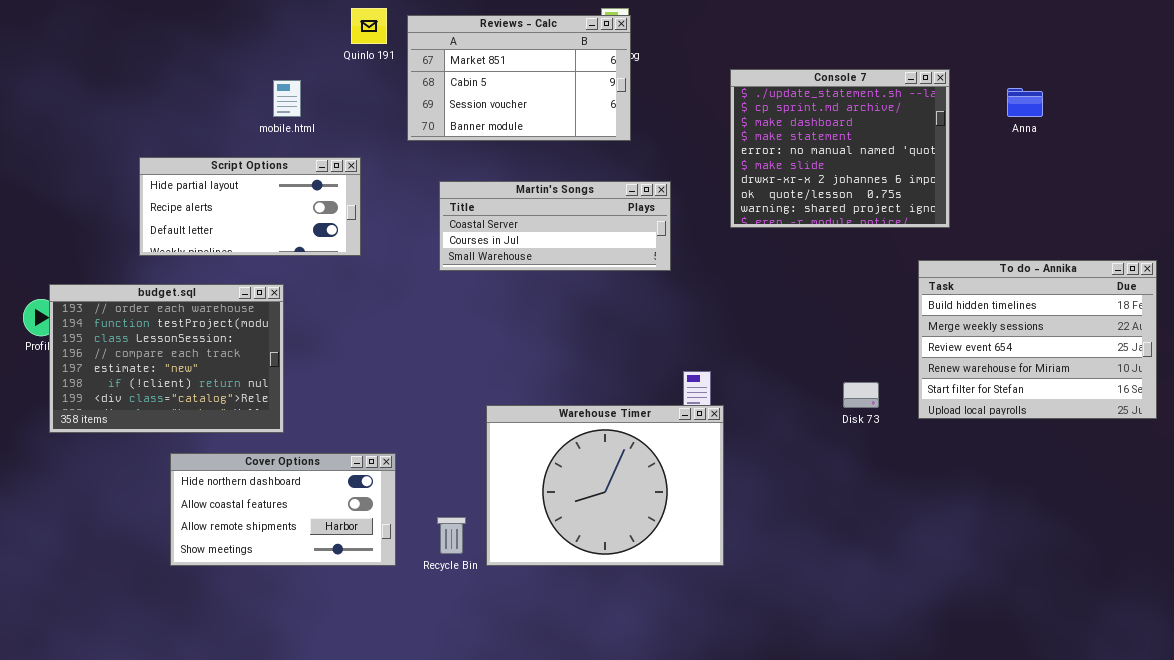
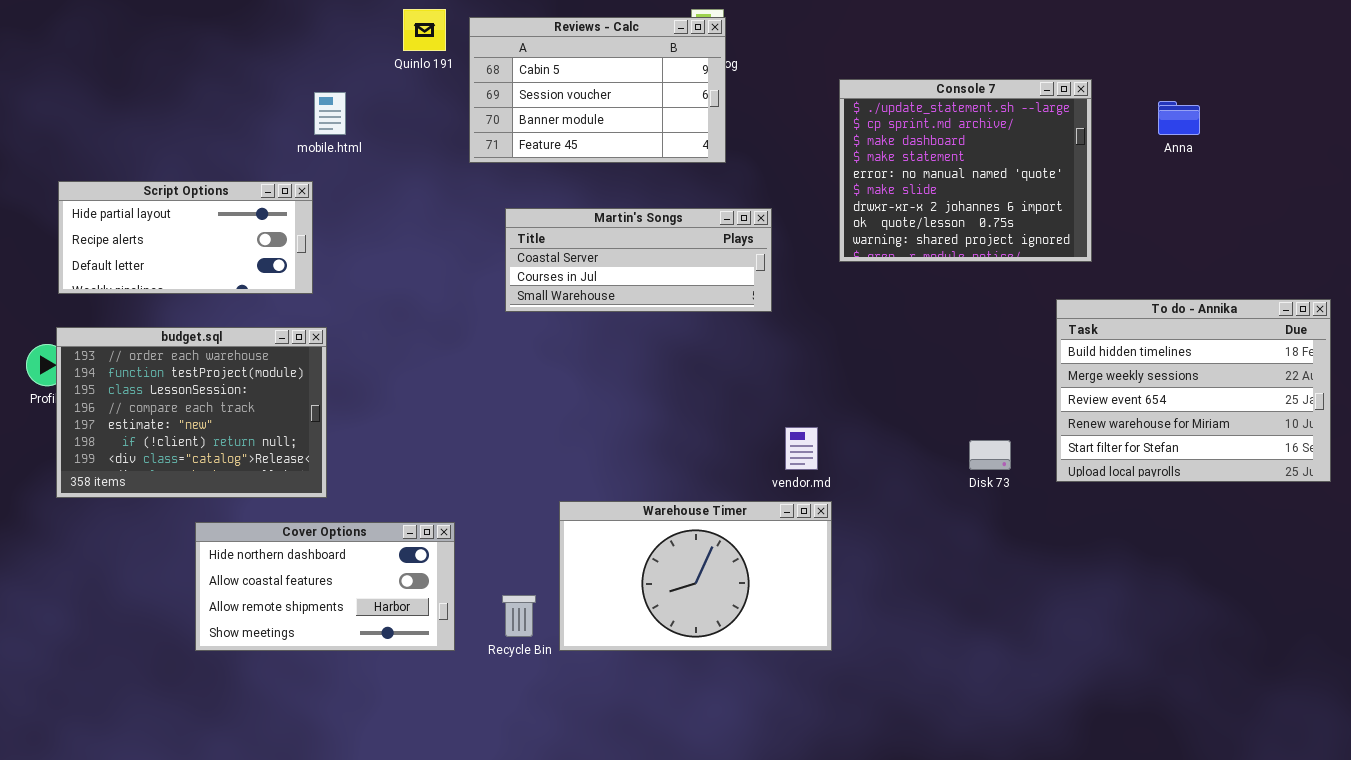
Reviews - Calc: [407,15,631,141] -> [469,17,726,163], scrolled down 1 row
Script Options: [139,157,361,256] -> [58,181,313,294], moved
Warehouse Timer: [486,405,724,566] -> [559,501,832,651], resized

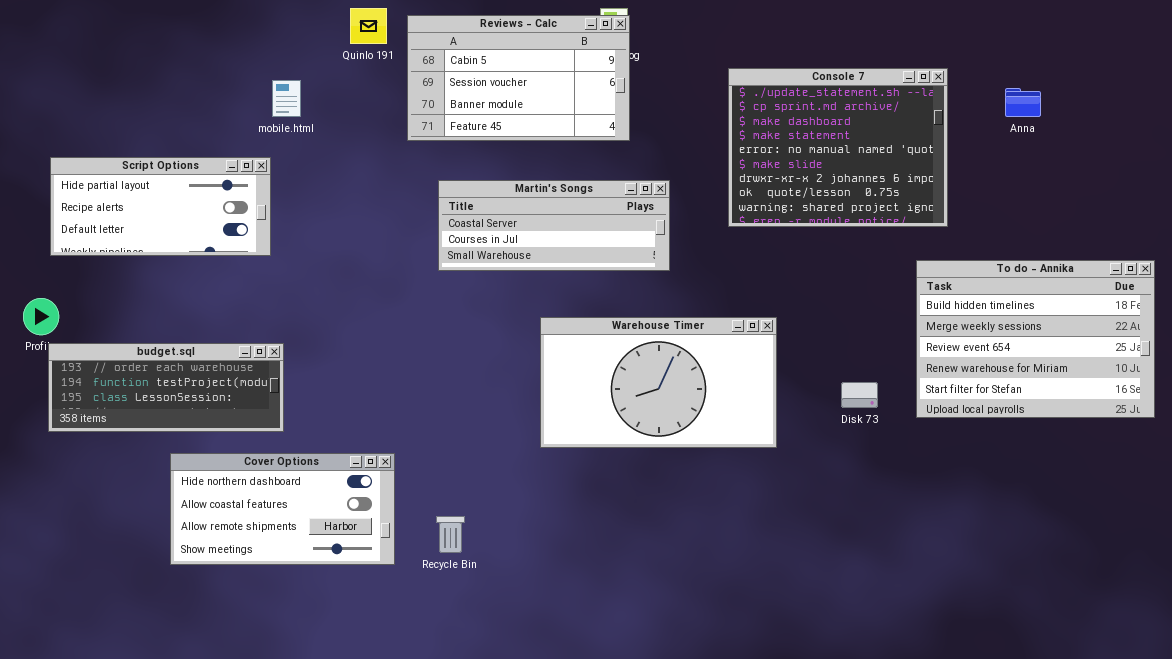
budget.sql: [56,327,327,498] -> [48,343,284,432], resized
Warehouse Timer: [559,501,832,651] -> [540,317,777,448], moved

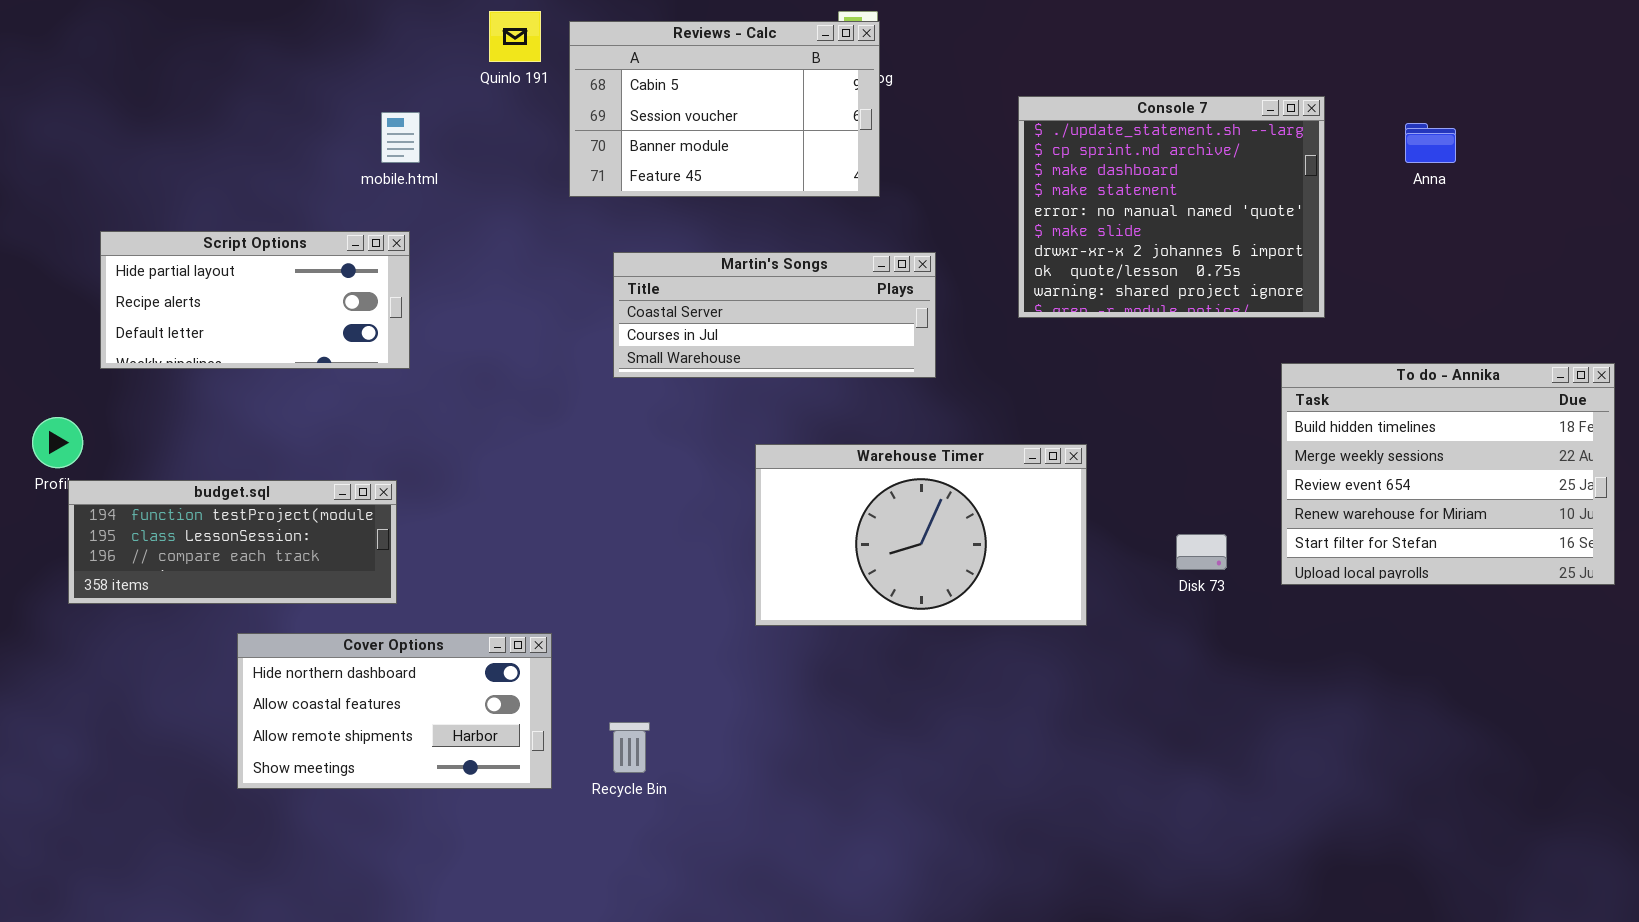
Script Options: [50,157,271,256] -> [100,231,410,369], moved
budget.sql: [48,343,284,432] -> [68,480,397,604], scrolled down 1 row

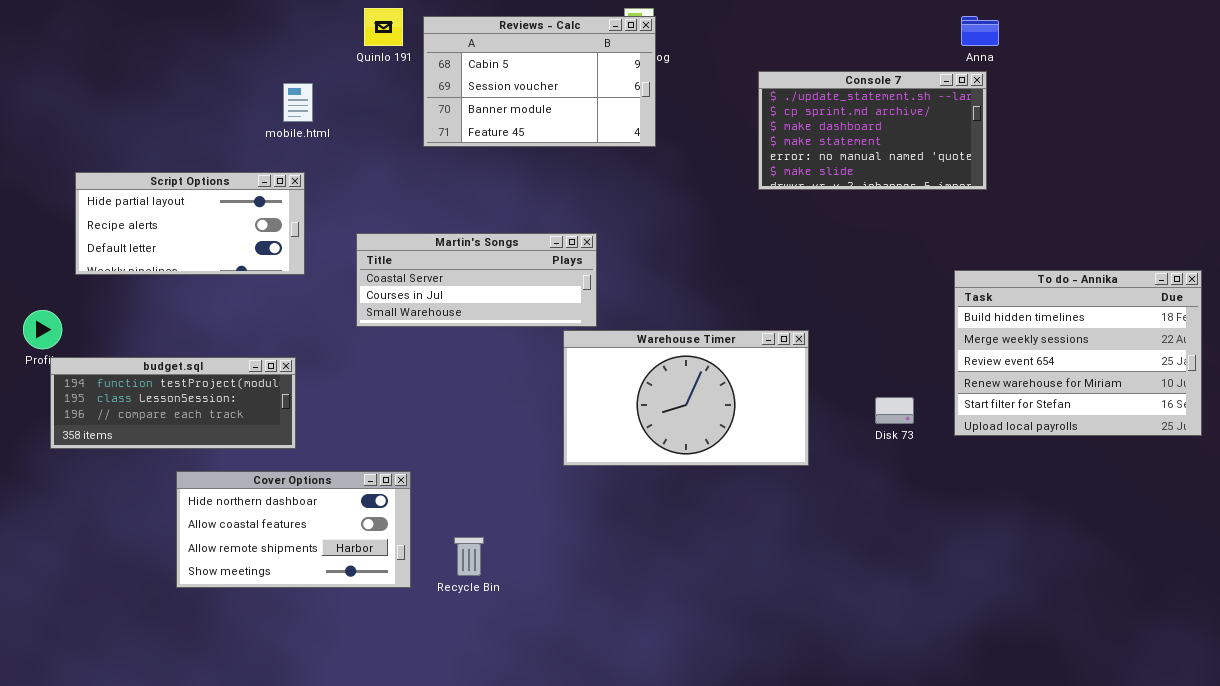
Console 7: [1018,96,1325,318] -> [758,71,987,190], resized
Anna: [1405,123,1456,163] -> [961,16,999,46], moved
Martin's Songs: [613,252,936,378] -> [356,233,597,327], moved

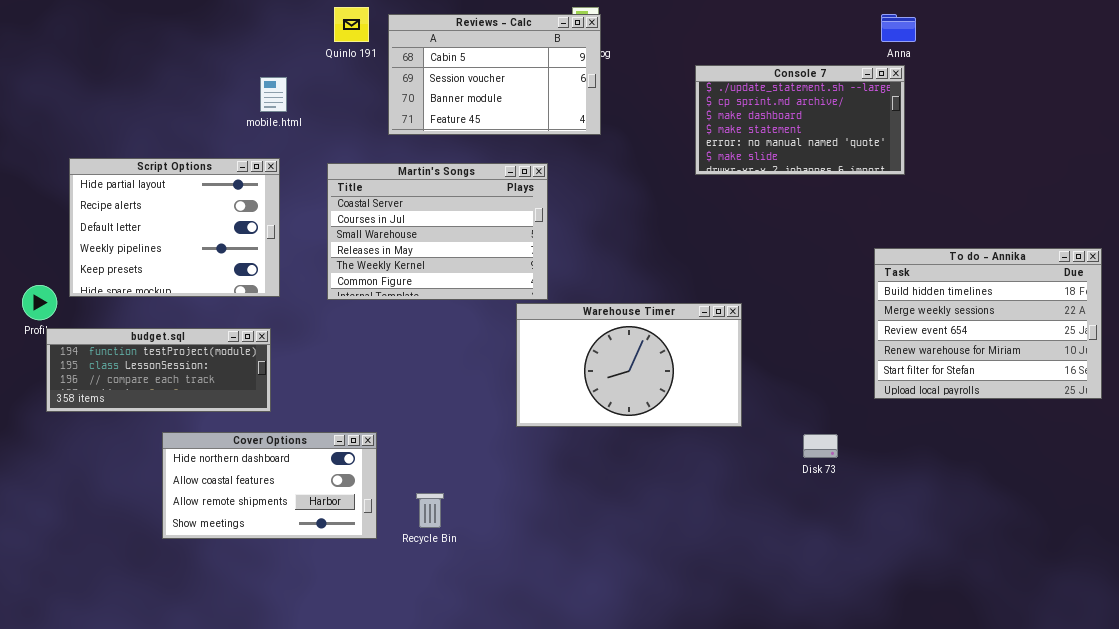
Script Options: [75,172,305,275] -> [69,158,280,297], resized
Martin's Songs: [356,233,597,327] -> [327,163,548,300], resized
Disk 73: [875,397,914,424] -> [803,434,838,458], moved

